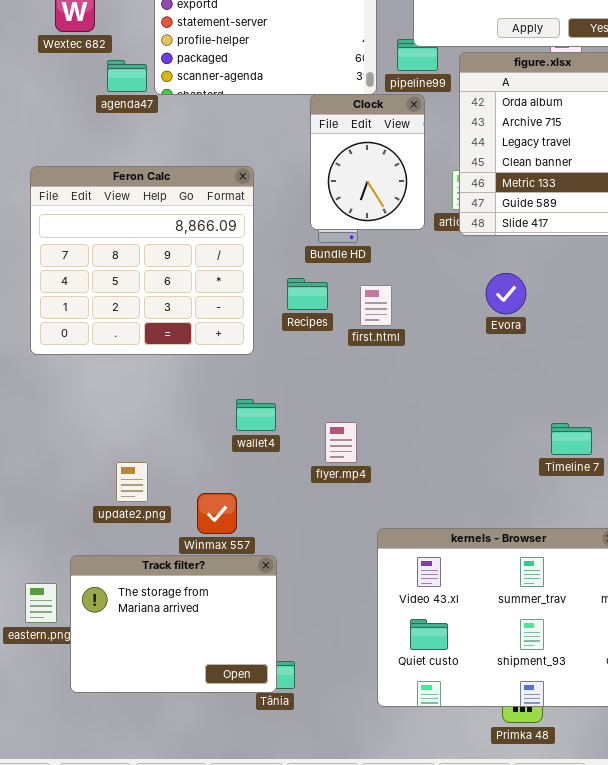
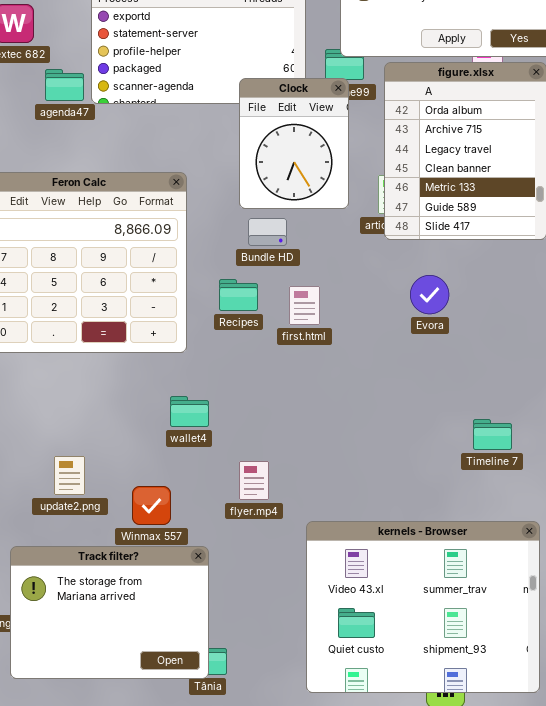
Clock: [310,94,425,230] -> [239,78,349,209], moved
flyer.mp4: [325,422,357,463] -> [239,461,269,500], moved

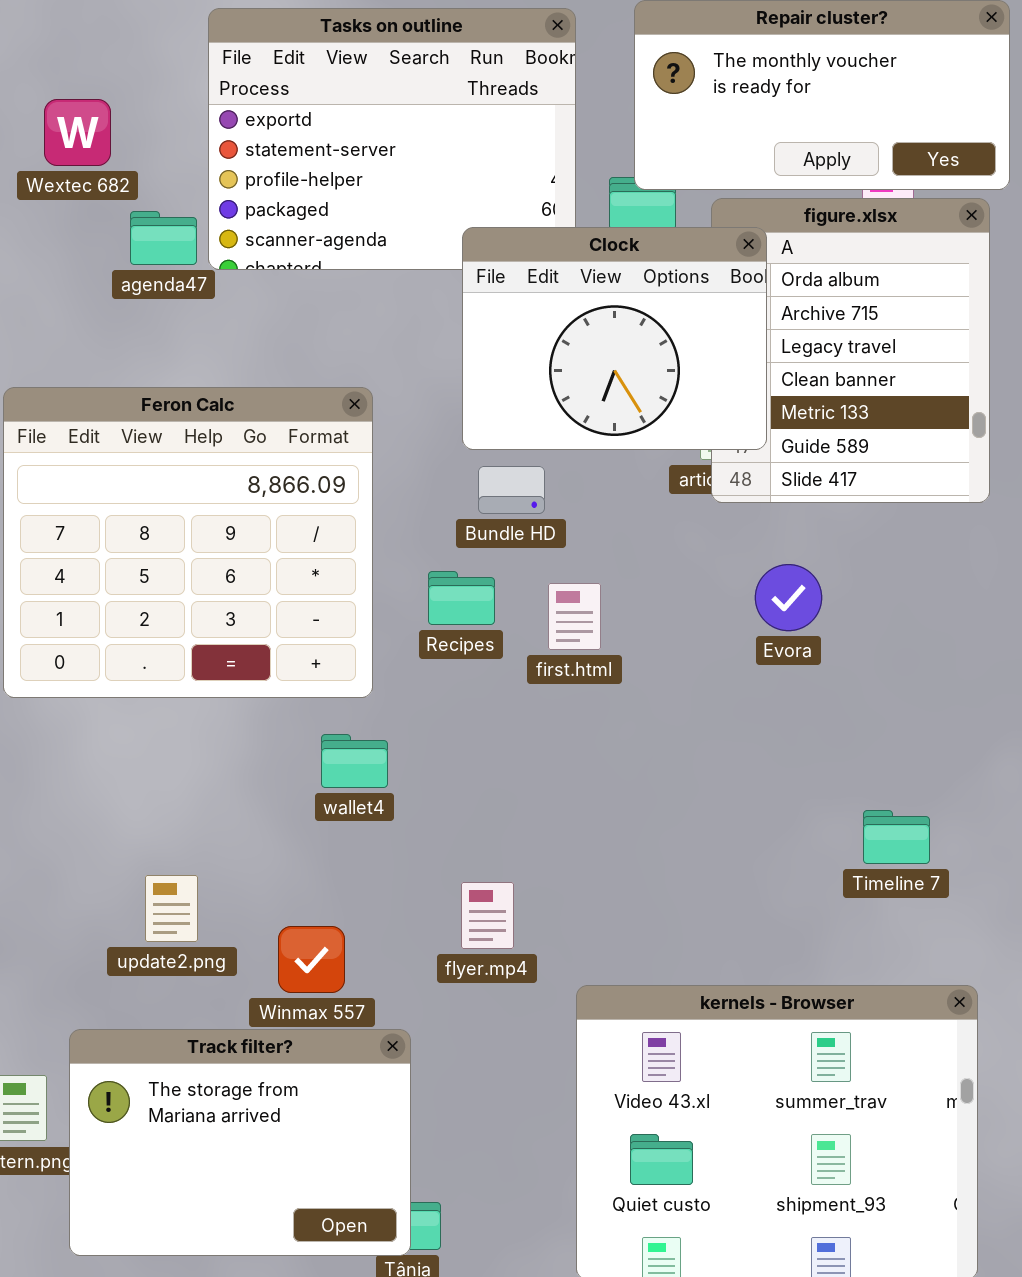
Clock: [239,78,349,209] -> [462,227,767,450], resized
wallet4: [170,396,209,427] -> [321,734,388,788], moved

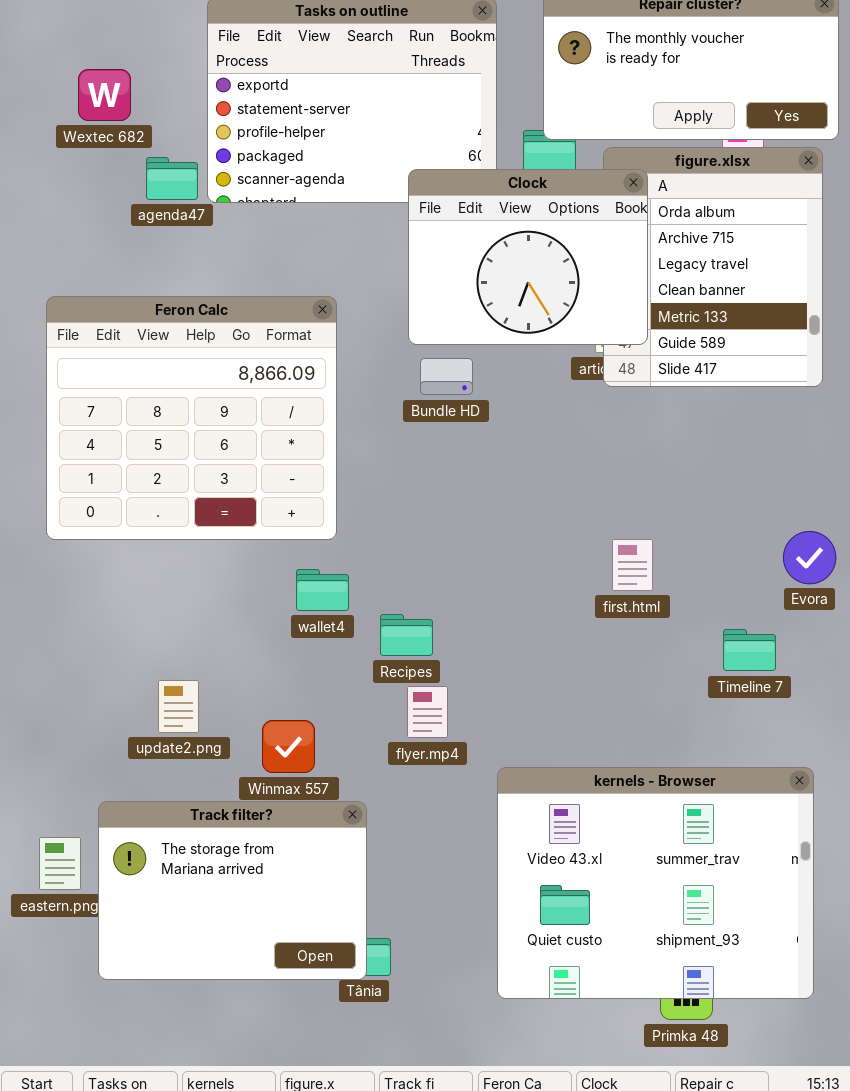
Evora: [755,564,822,631] -> [783,531,836,584], moved
Recipes: [428,571,495,625] -> [380,614,433,656], moved
first.html: [548,583,601,650] -> [612,539,653,591], moved

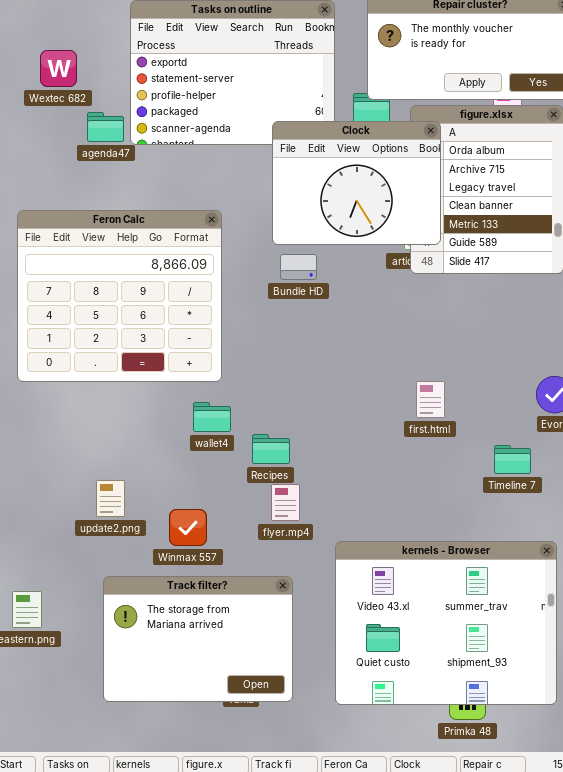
Track filter?: [98,801,367,980] -> [103,576,293,702], moved

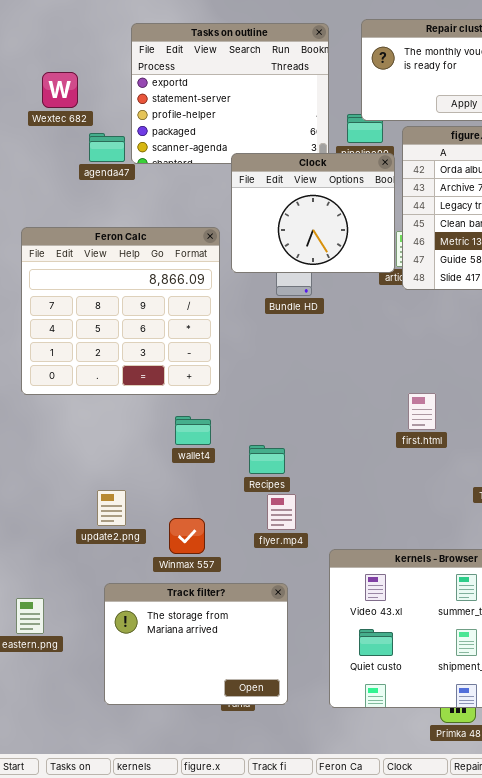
Clock: [272,121,441,245] -> [231,153,395,273], moved
wallet4: [193,402,231,432] -> [175,416,211,445], moved

